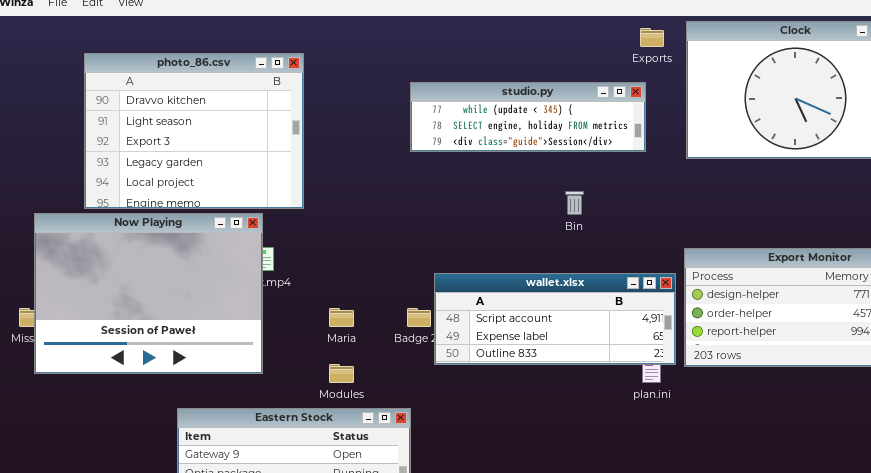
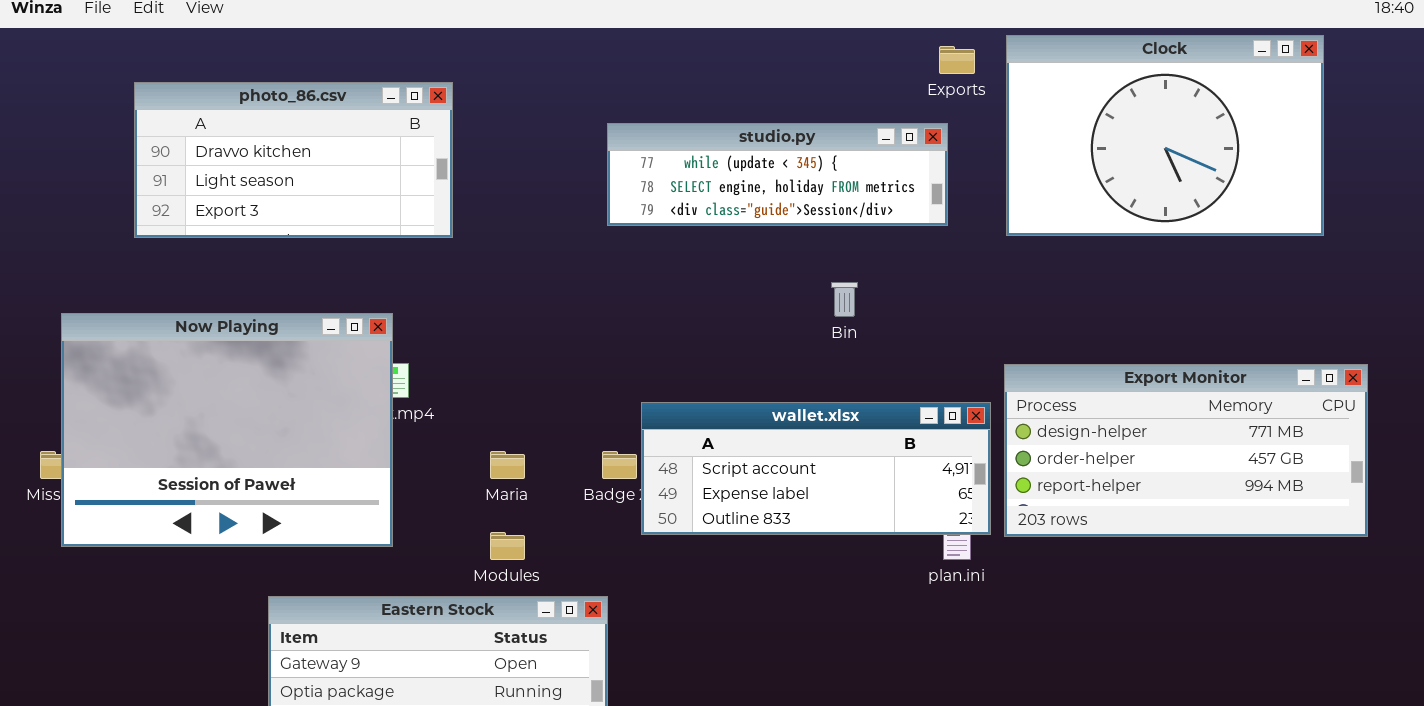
photo_86.csv: [84,53,304,209] -> [134,82,453,238], resized

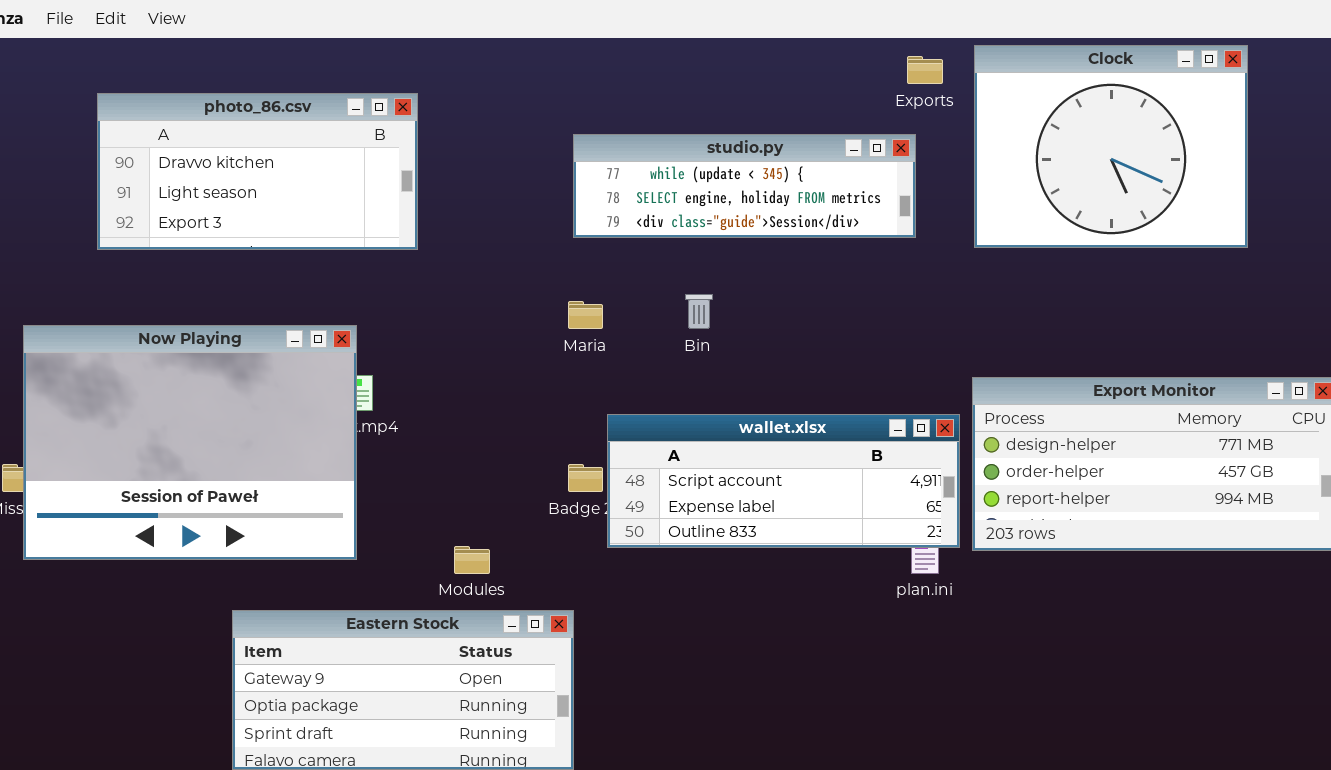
Clock: [1006,35,1324,236] -> [974,45,1248,248], resized
Bin: [831,282,858,317] -> [685,294,713,329], moved
Maria: [490,451,525,479] -> [568,301,603,329], moved

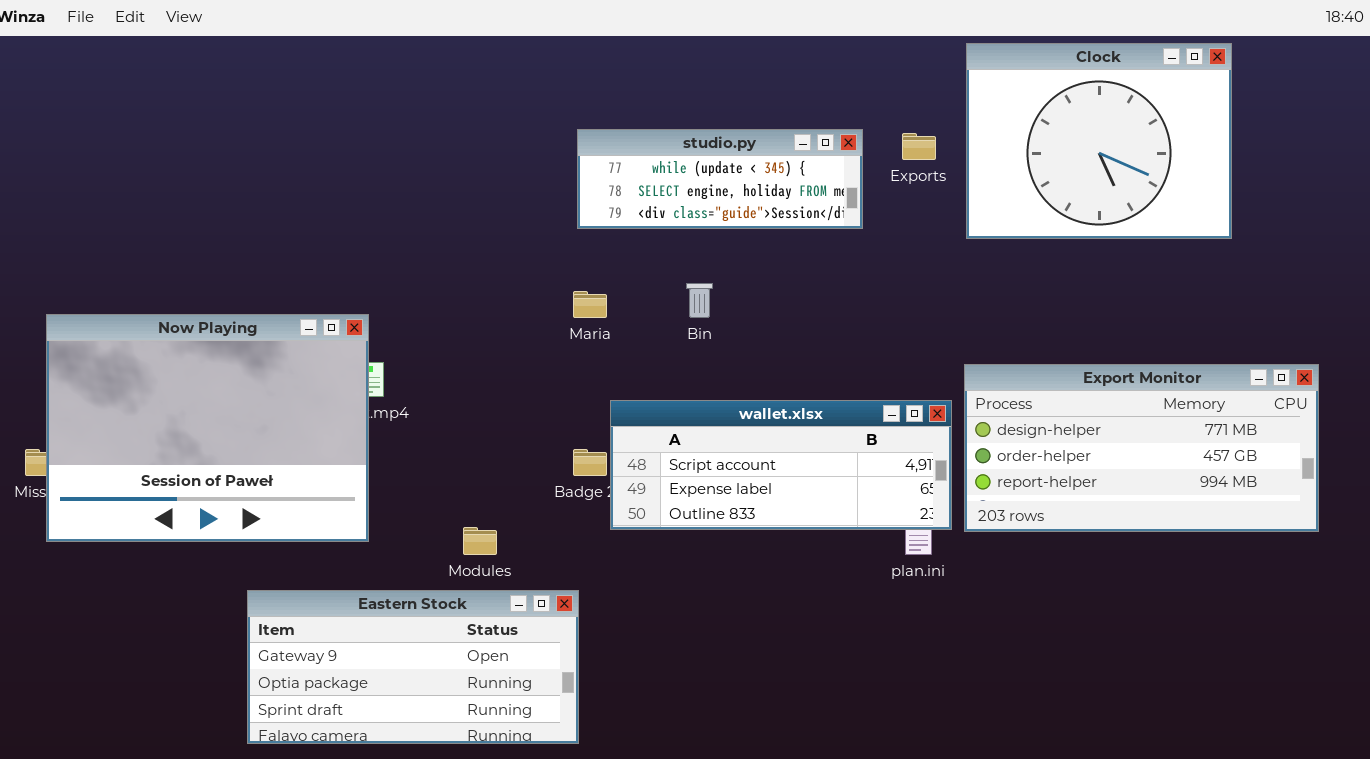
Exports: [907,56,943,84] -> [902,133,936,160], moved
photo_86.csv: [97,93,418,250] -> none, closed
studio.py: [573,134,916,238] -> [577,129,863,229], resized

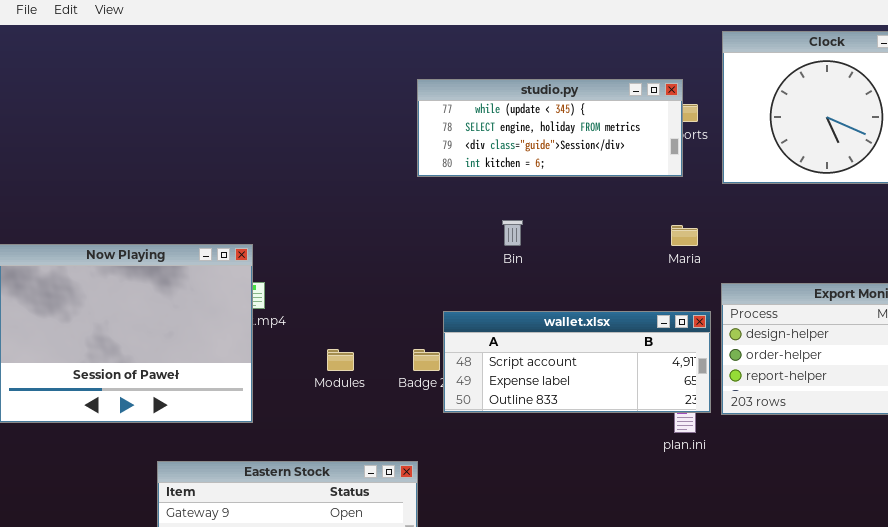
studio.py: [577,129,863,229] -> [417,79,683,177], resized
Maria: [573,291,607,318] -> [671,225,698,246], moved
Modules: [463,527,497,555] -> [327,349,354,371], moved

